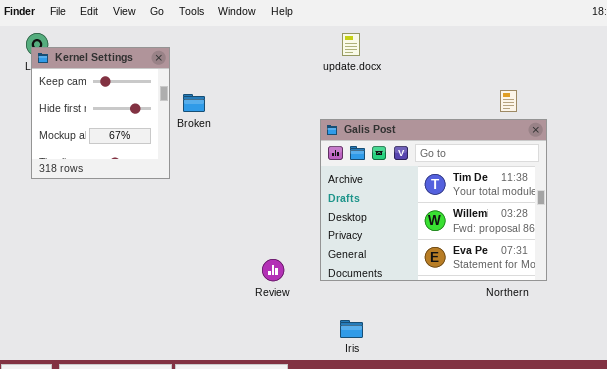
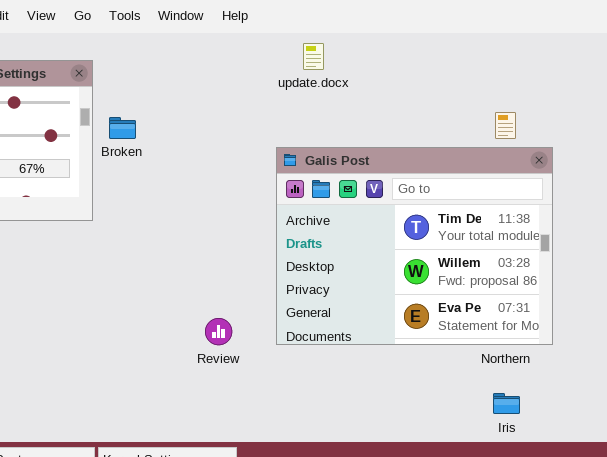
Iris: [340,320,363,338] -> [493,393,520,414], moved

